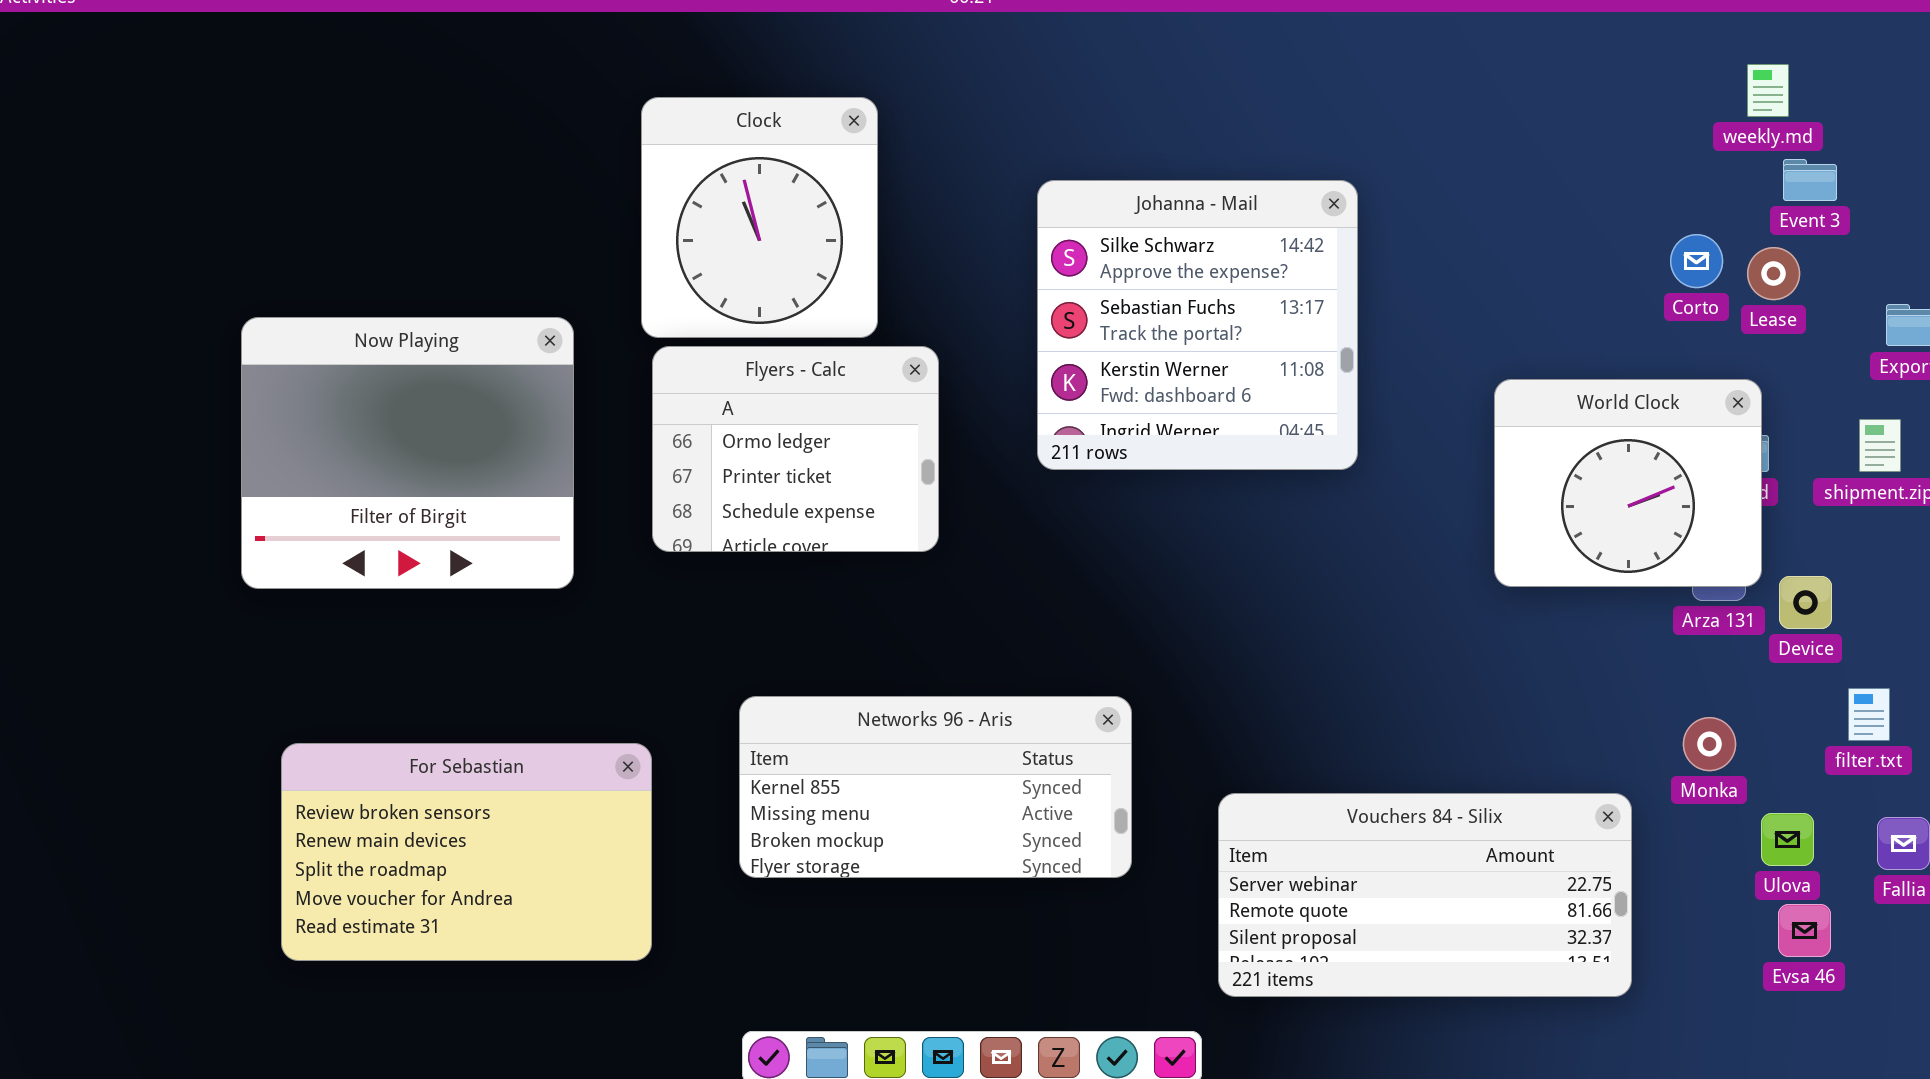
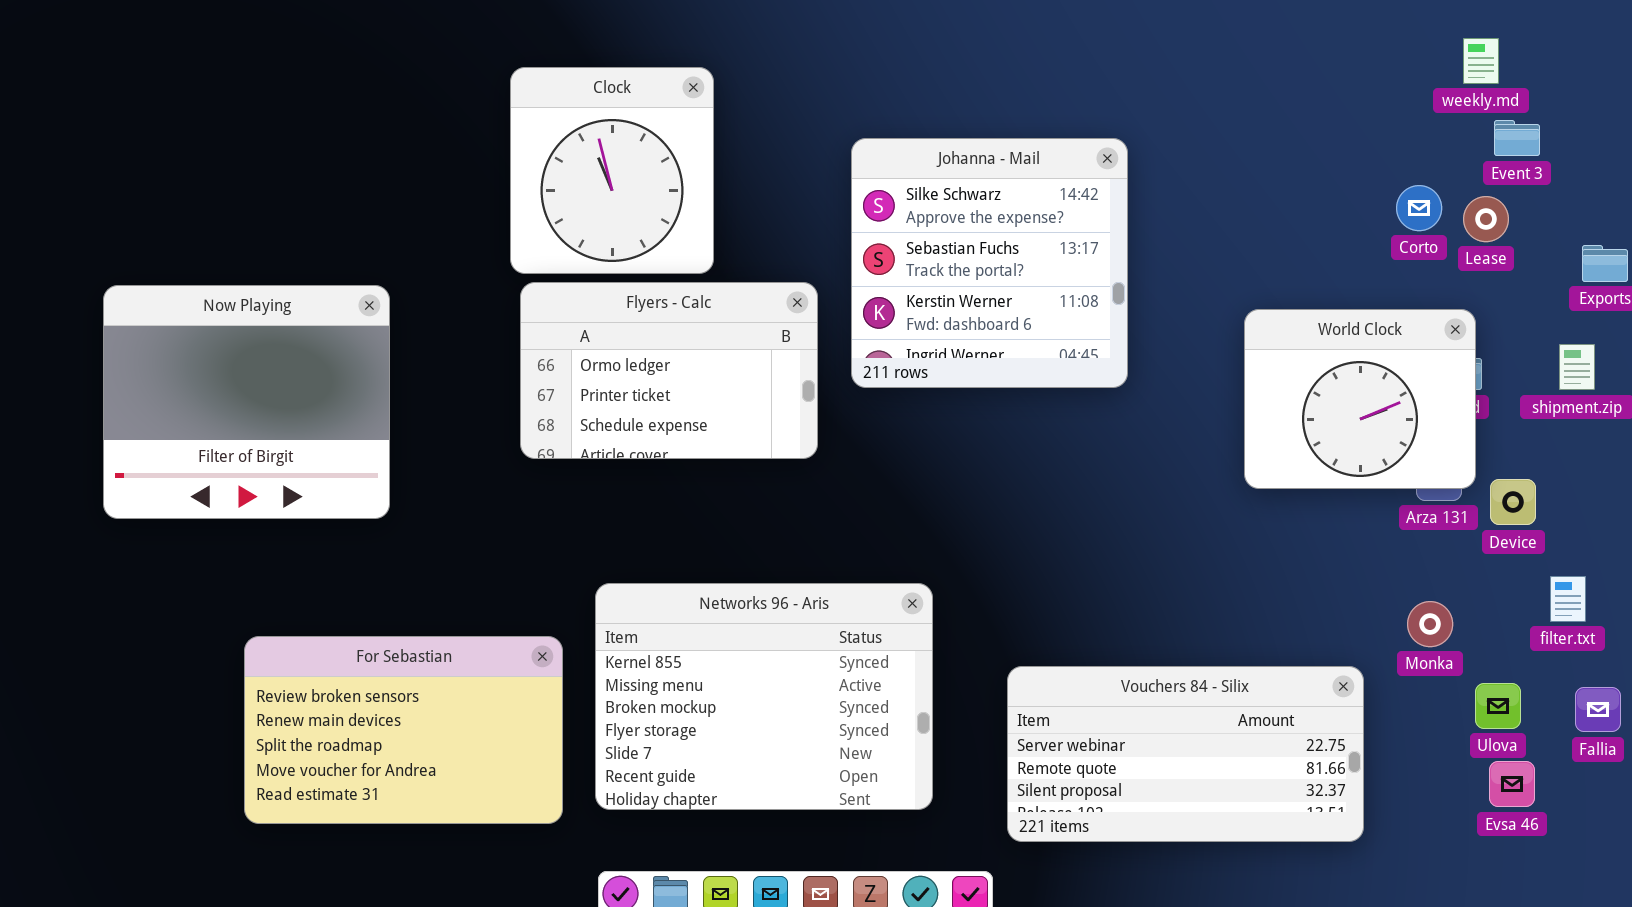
Now Playing: [241,317,574,589] -> [103,285,390,519], moved
Flyers - Calc: [652,346,939,552] -> [520,282,818,459], resized
Networks 96 - Aris: [739,696,1132,878] -> [595,583,933,810], resized
For Sebastian: [281,743,652,961] -> [244,636,563,824], moved

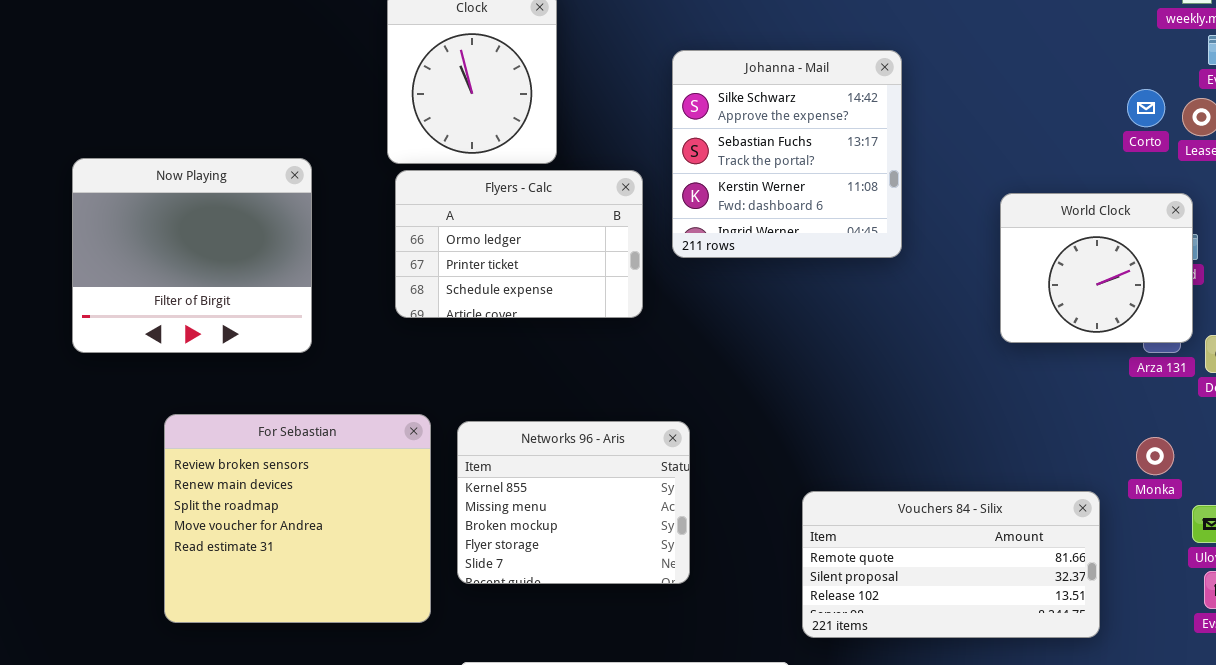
Now Playing: [103,285,390,519] -> [72,158,312,353], moved
Networks 96 - Aris: [595,583,933,810] -> [457,421,690,584], resized
For Sebastian: [244,636,563,824] -> [164,414,431,623], resized
Vouchers 84 - Silix: [1007,666,1364,842] -> [802,491,1100,638], scrolled down 1 row

